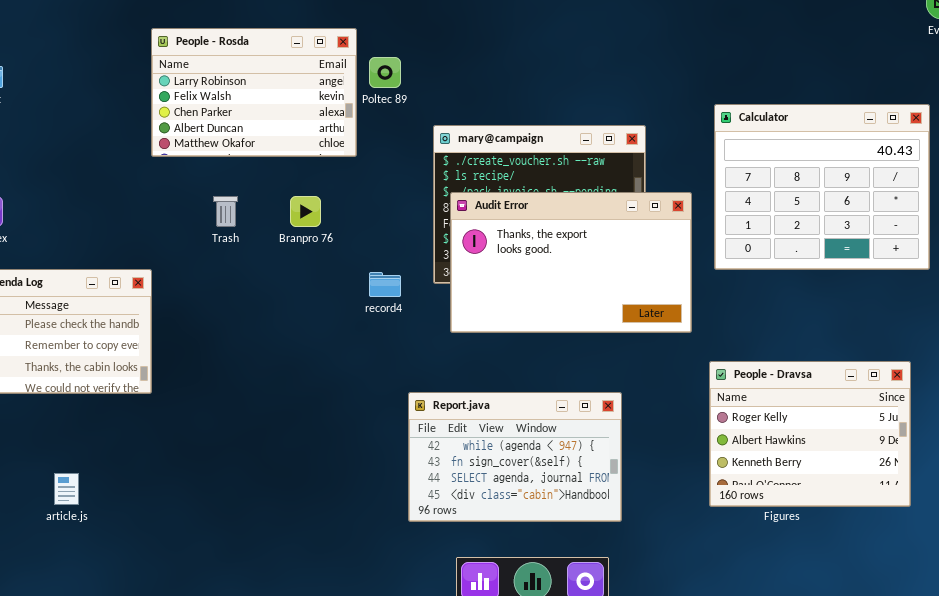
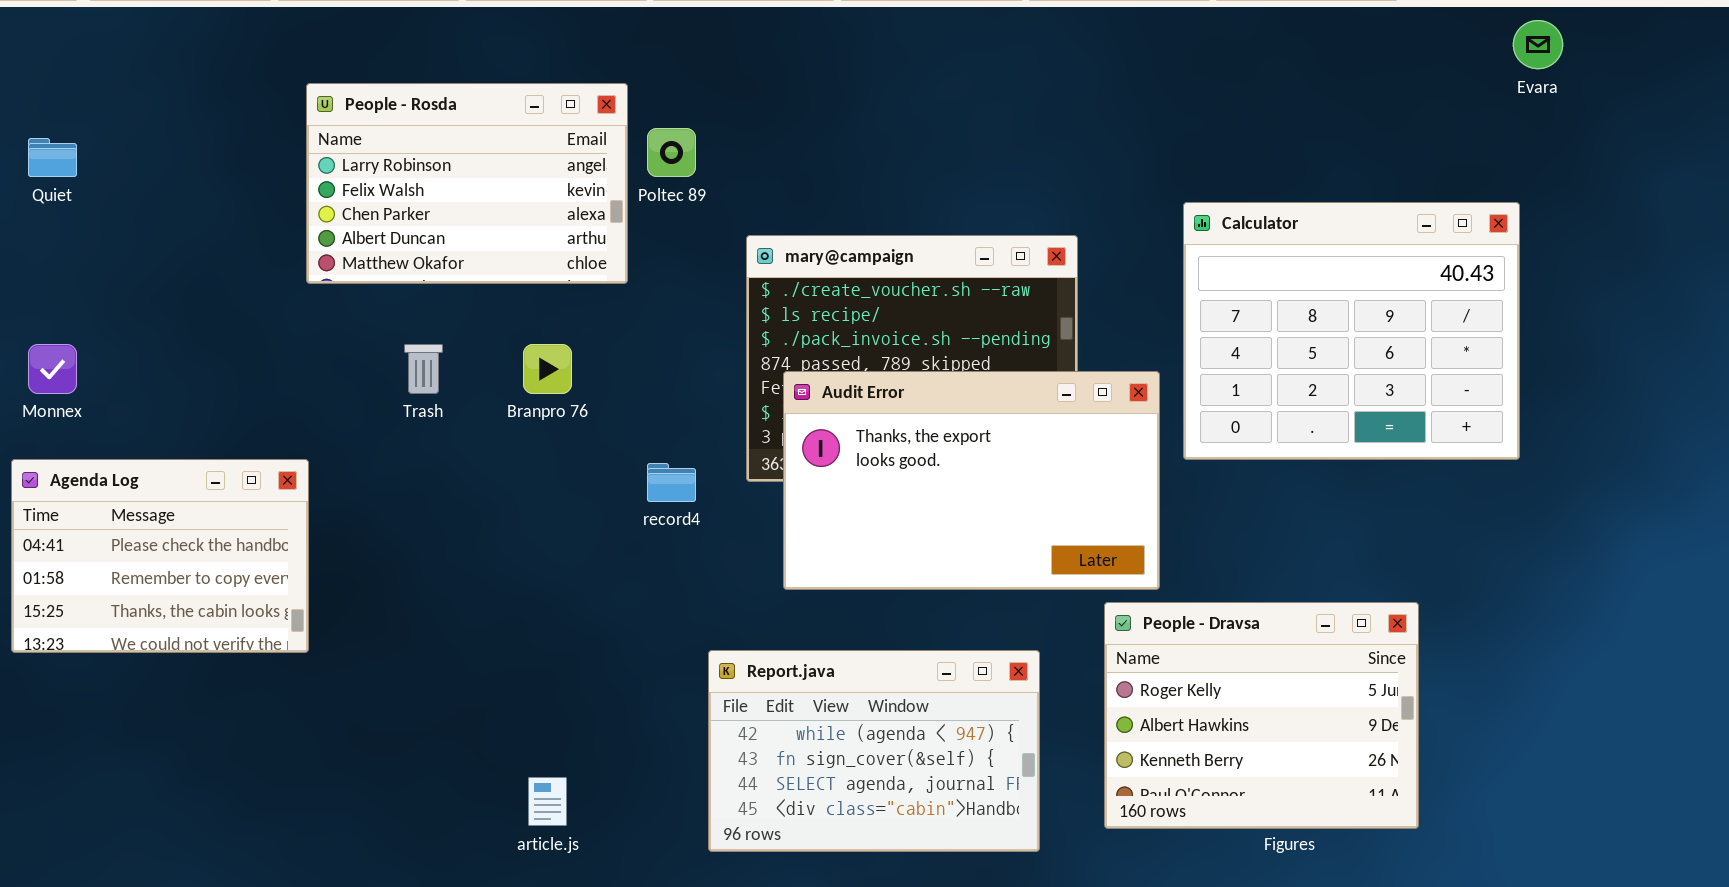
Audit Error: [450,192,692,333] -> [783,371,1160,590], moved
People - Dravsa: [709,361,911,507] -> [1104,602,1419,829], moved
article.js: [54,473,79,505] -> [528,777,567,826], moved

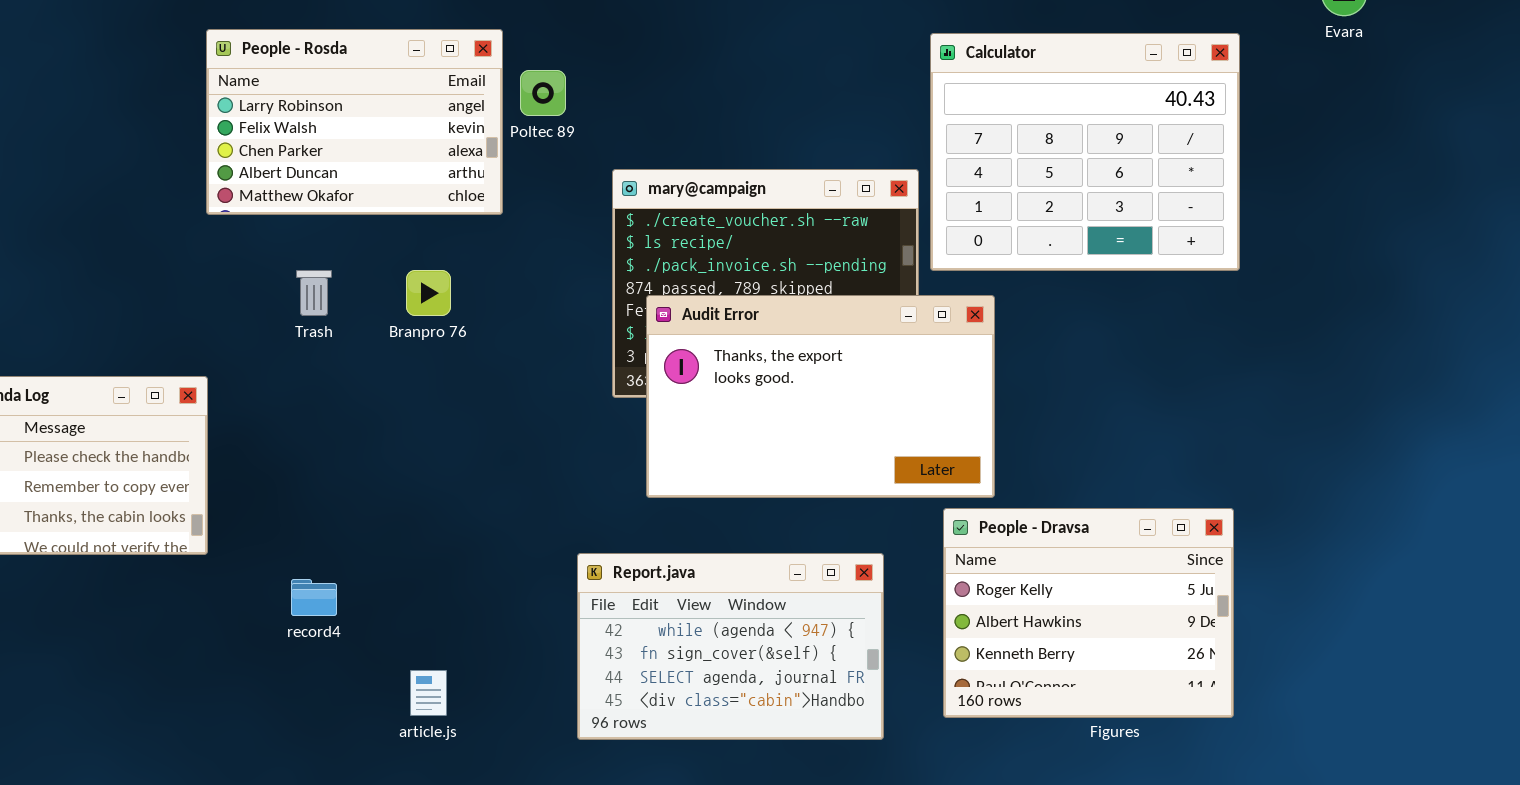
Calculator: [1183,202,1520,460] -> [930,33,1240,271], moved
record4: [647,463,696,502] -> [291,579,337,616], moved

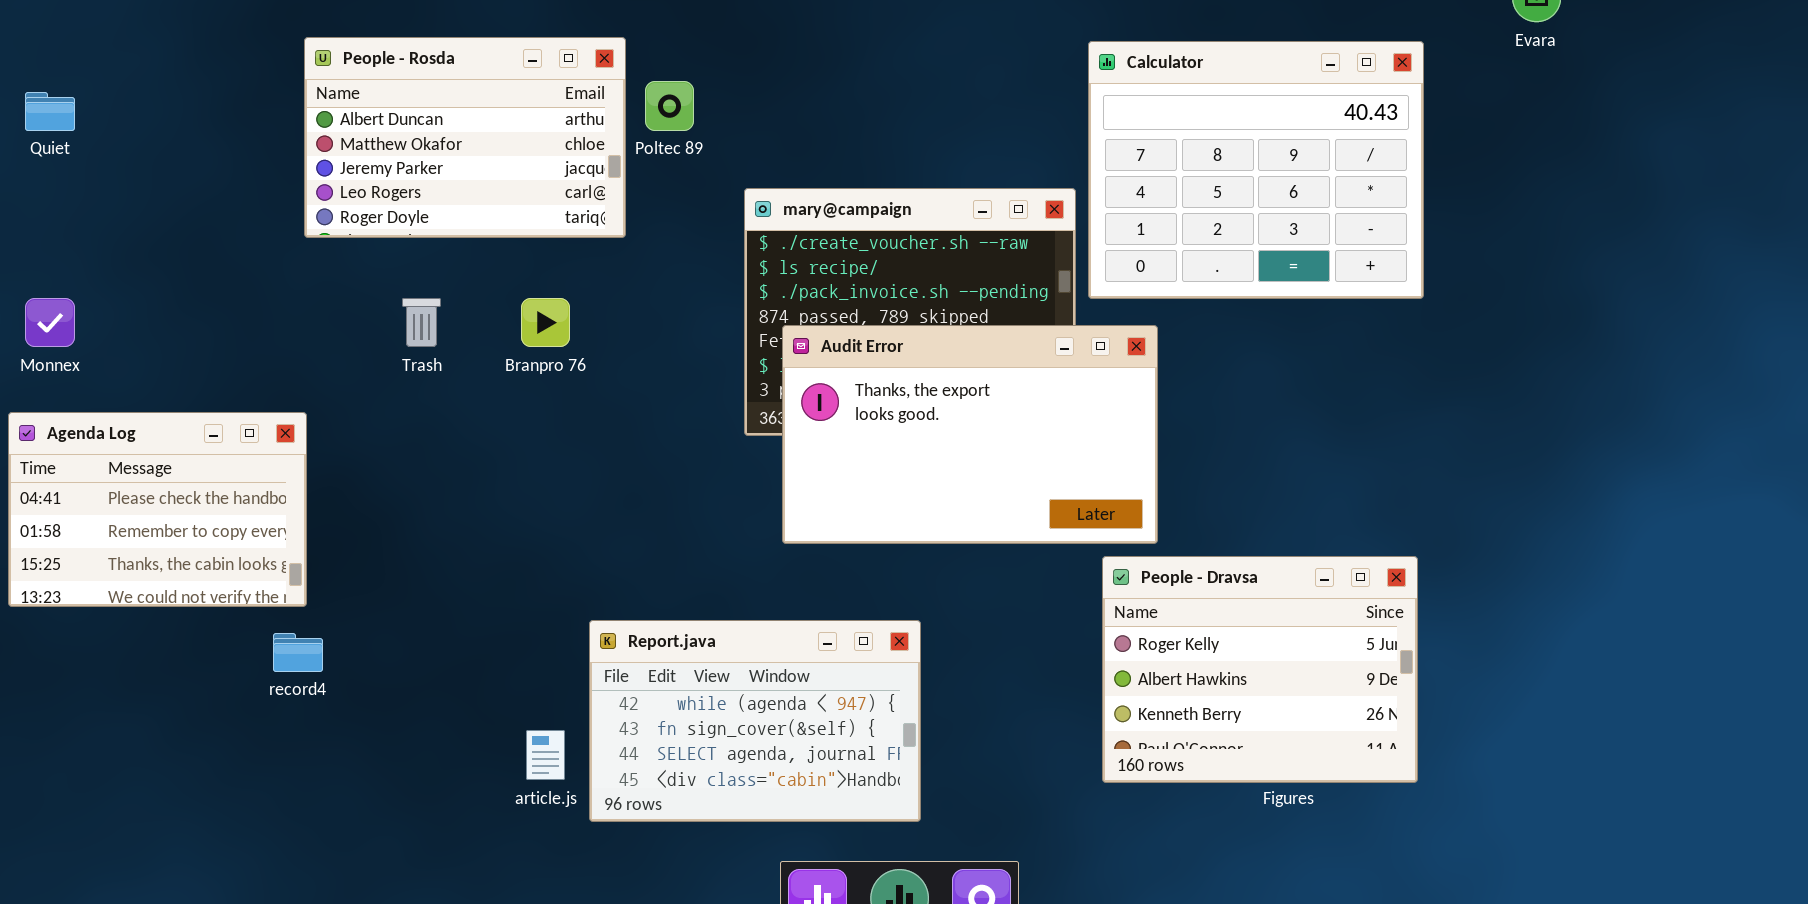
People - Rosda: [206,29,503,215] -> [304,37,626,238], scrolled down 3 rows
Report.java: [577,553,884,740] -> [589,620,921,822], moved
record4: [291,579,337,616] -> [273,633,323,672], moved

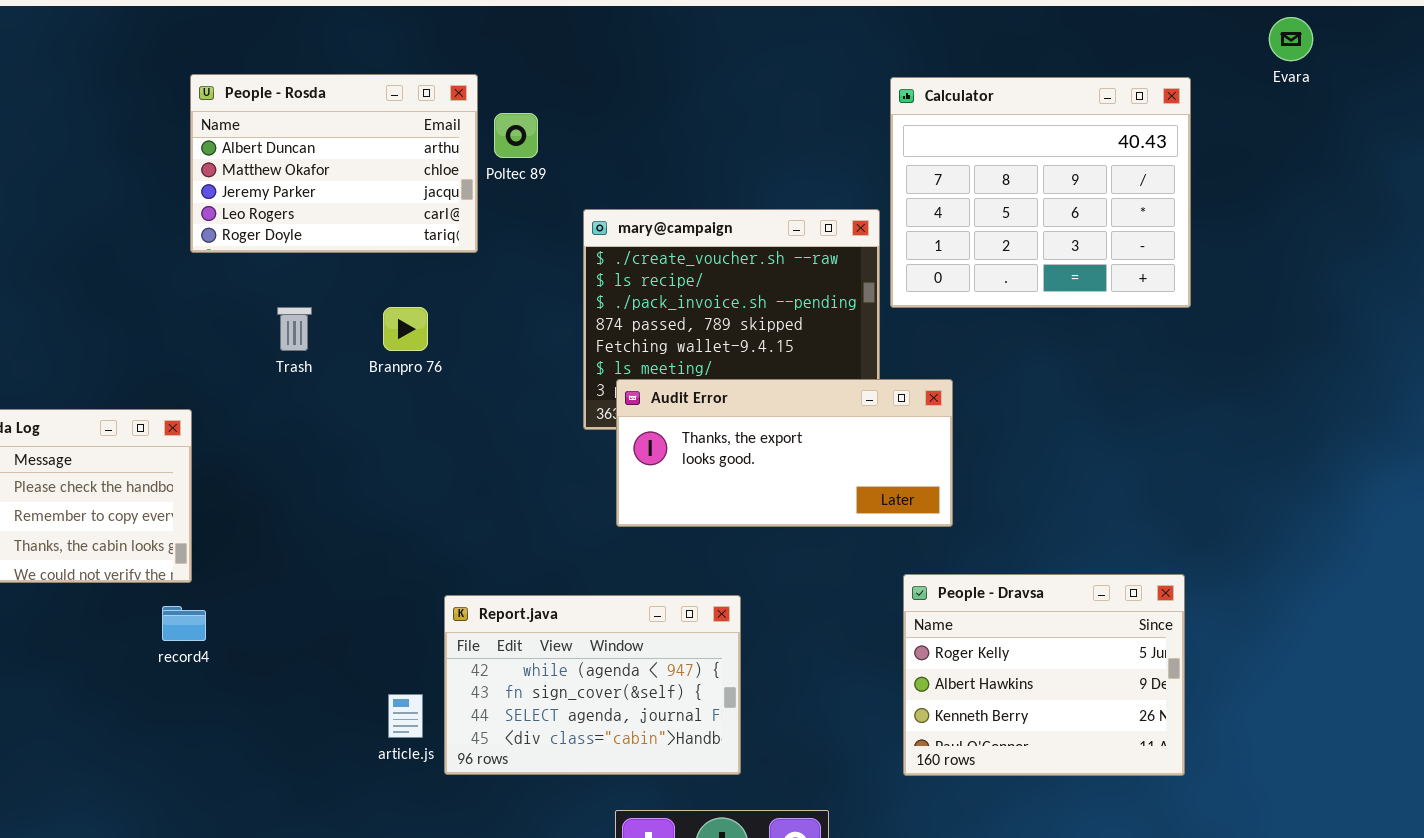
Audit Error: [782,325,1158,544] -> [616,379,953,527], resized
People - Dravsa: [1102,556,1418,783] -> [903,574,1185,776], moved

